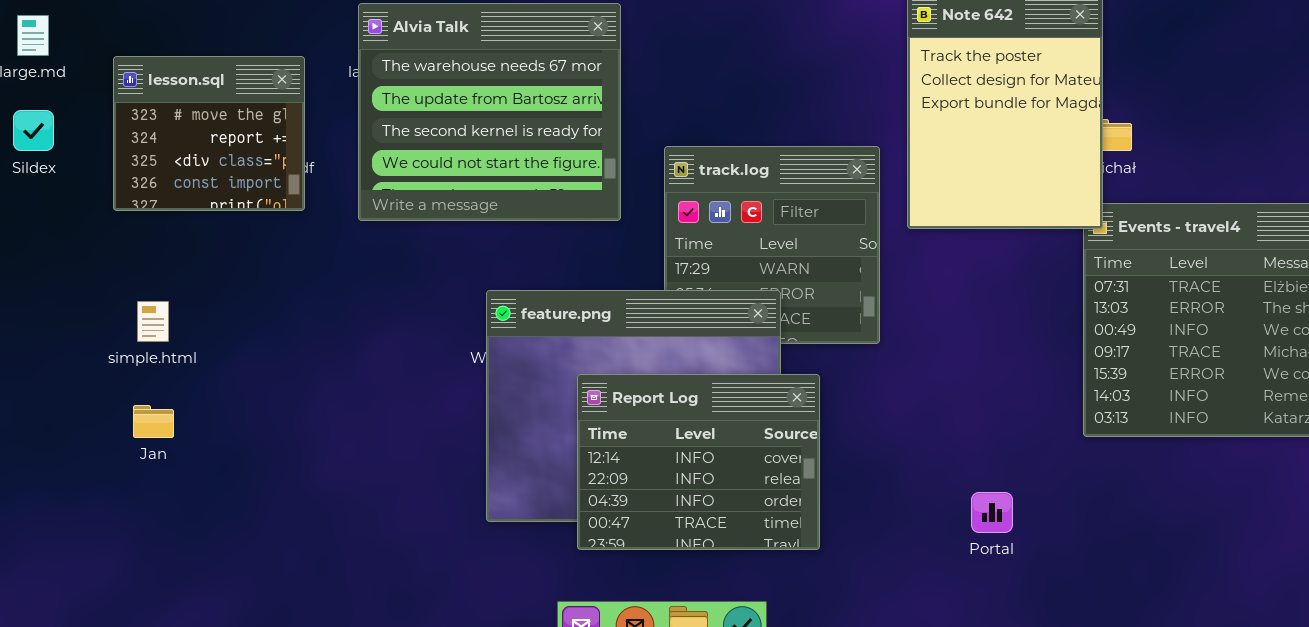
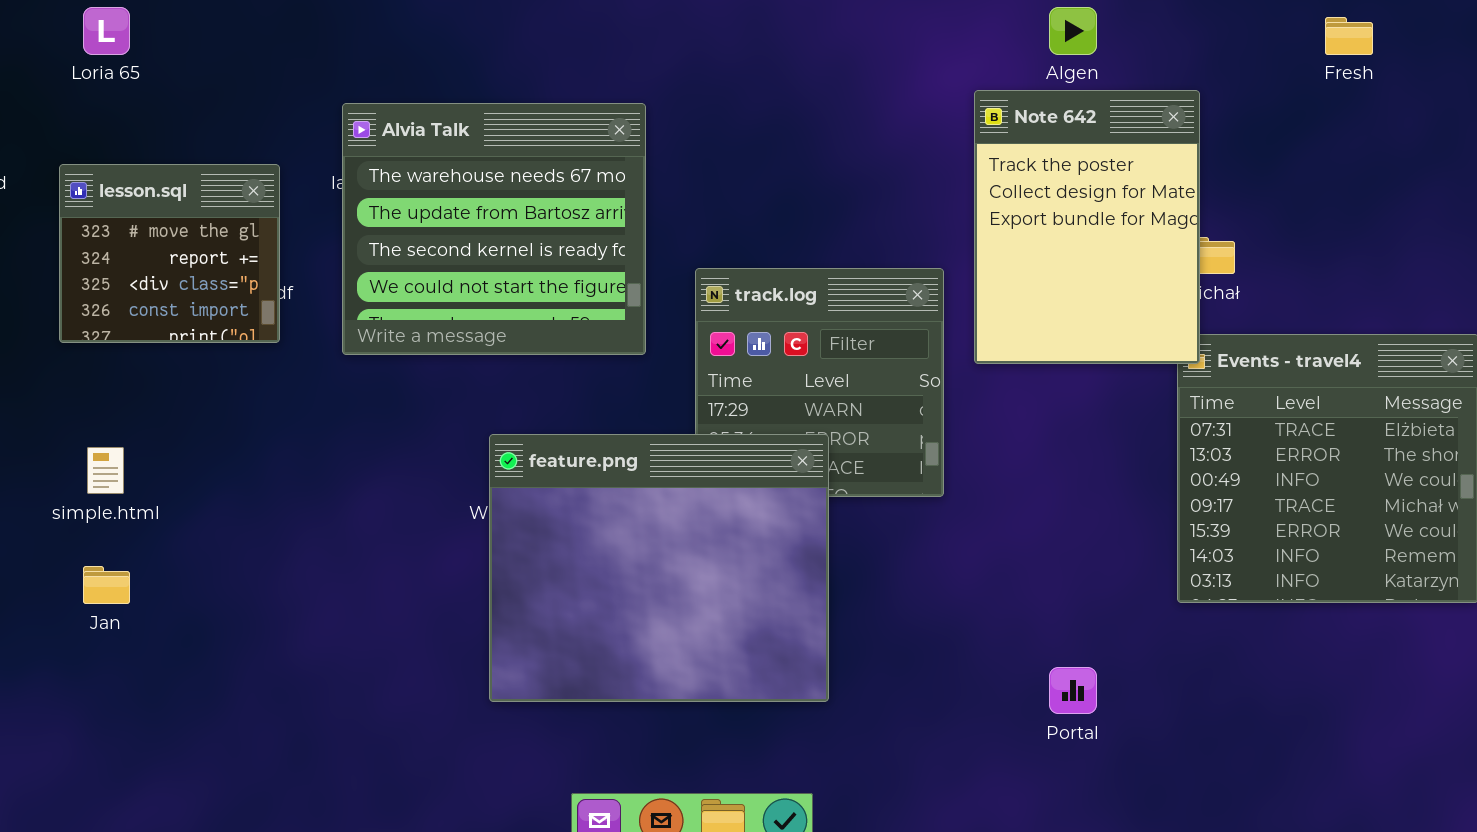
Report Log: [577,374,820,550] -> none, closed

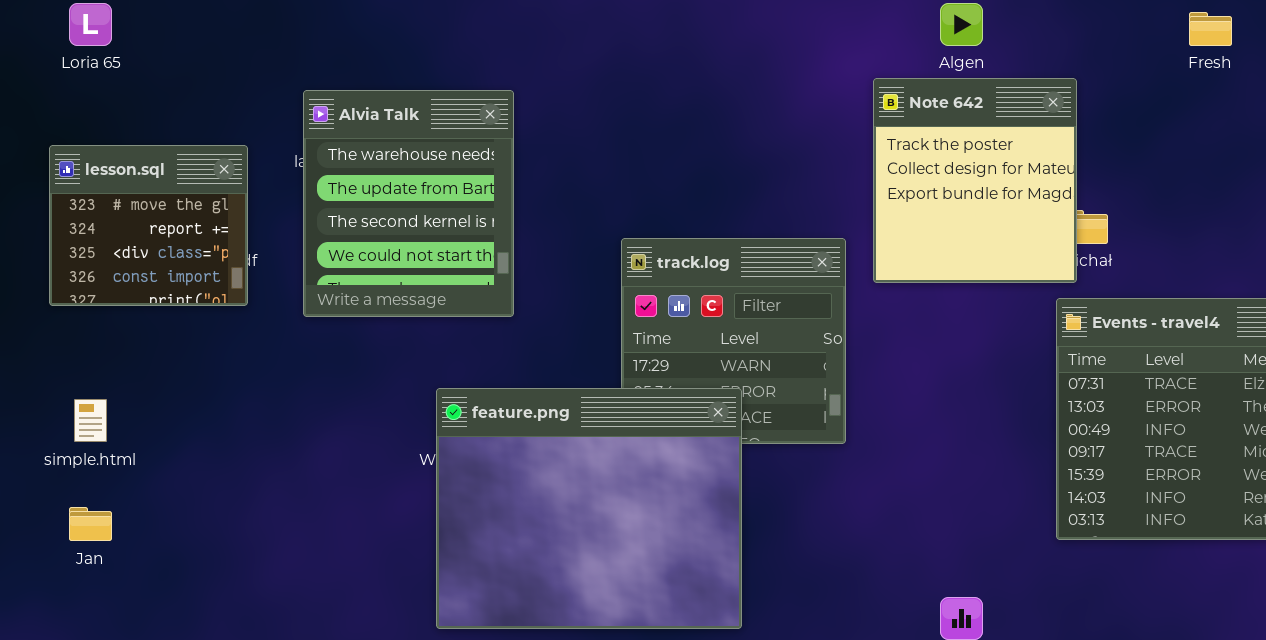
Note 642: [974,90,1200,364] -> [873,78,1077,283], resized
Alvia Talk: [342,103,646,355] -> [303,90,514,317], resized

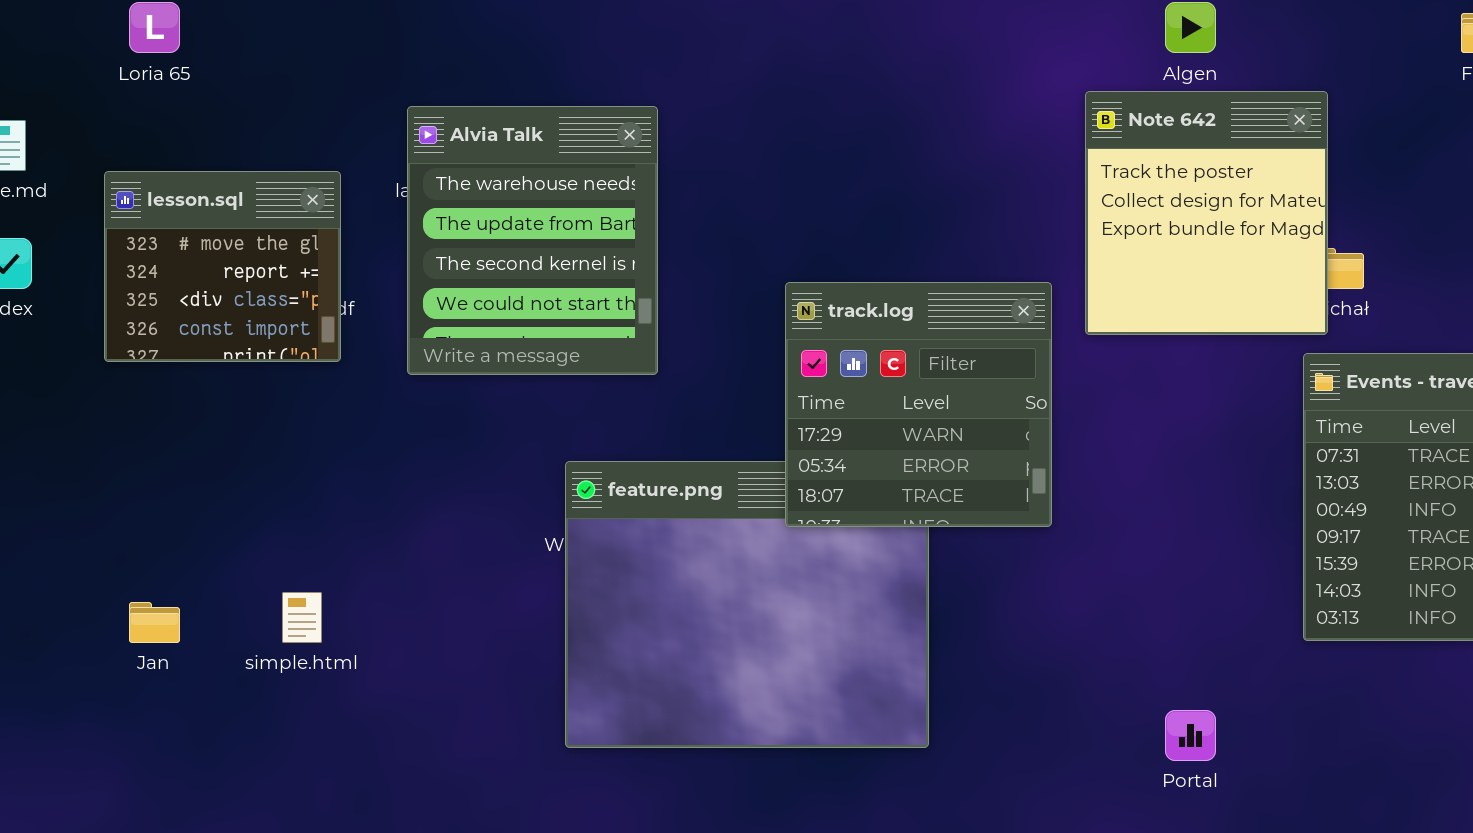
track.log: [621,238,846,444] -> [785,282,1052,527], raised
simple.html: [74,399,107,442] -> [282,592,322,643], moved

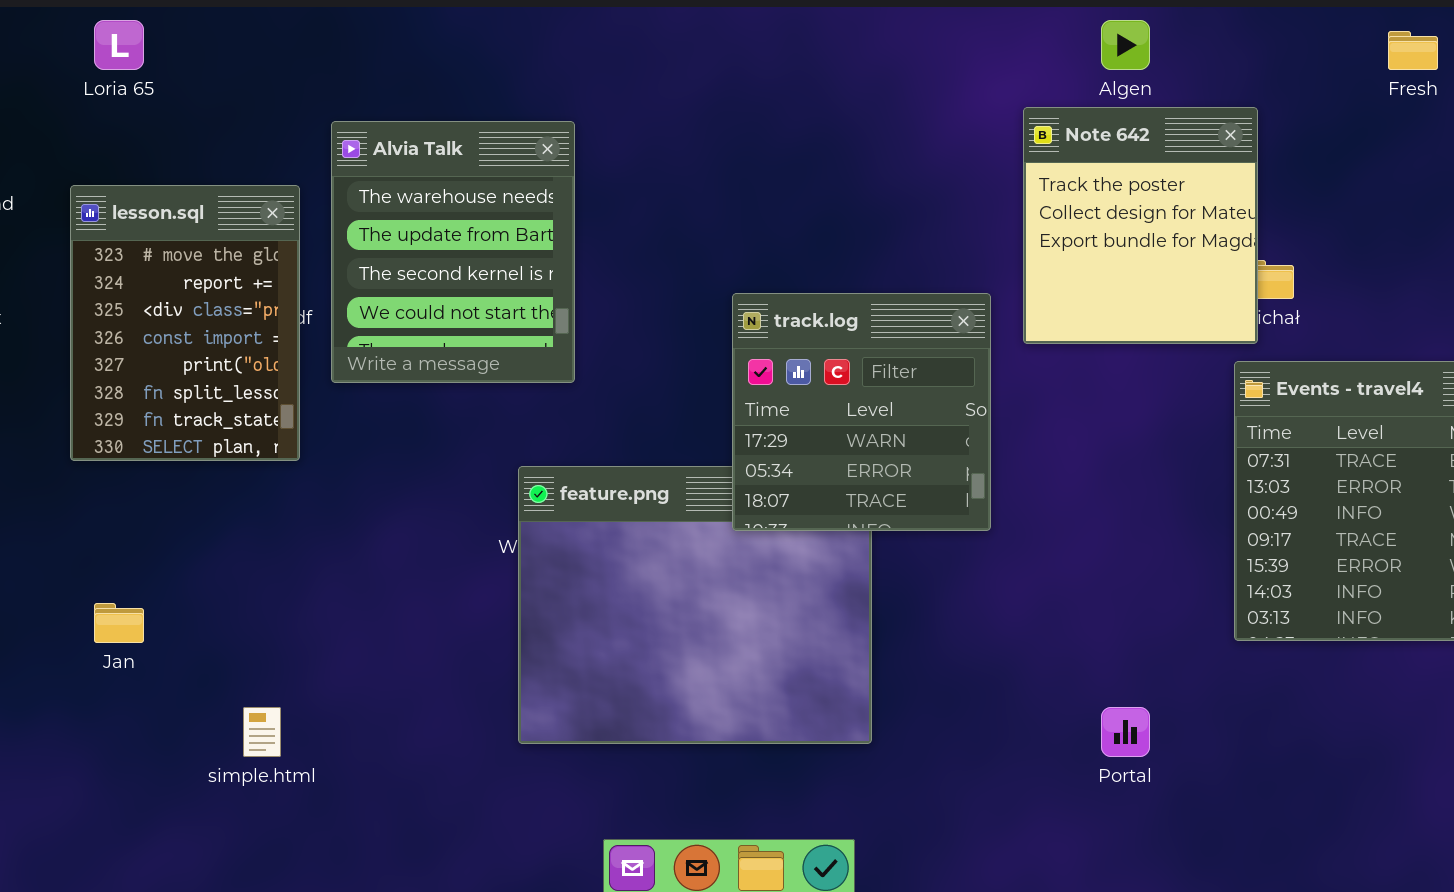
Alvia Talk: [407,106,658,375] -> [331,121,575,383], moved
lesson.sql: [104,171,341,362] -> [70,185,300,461], resized
simple.html: [282,592,322,643] -> [243,707,281,757], moved

